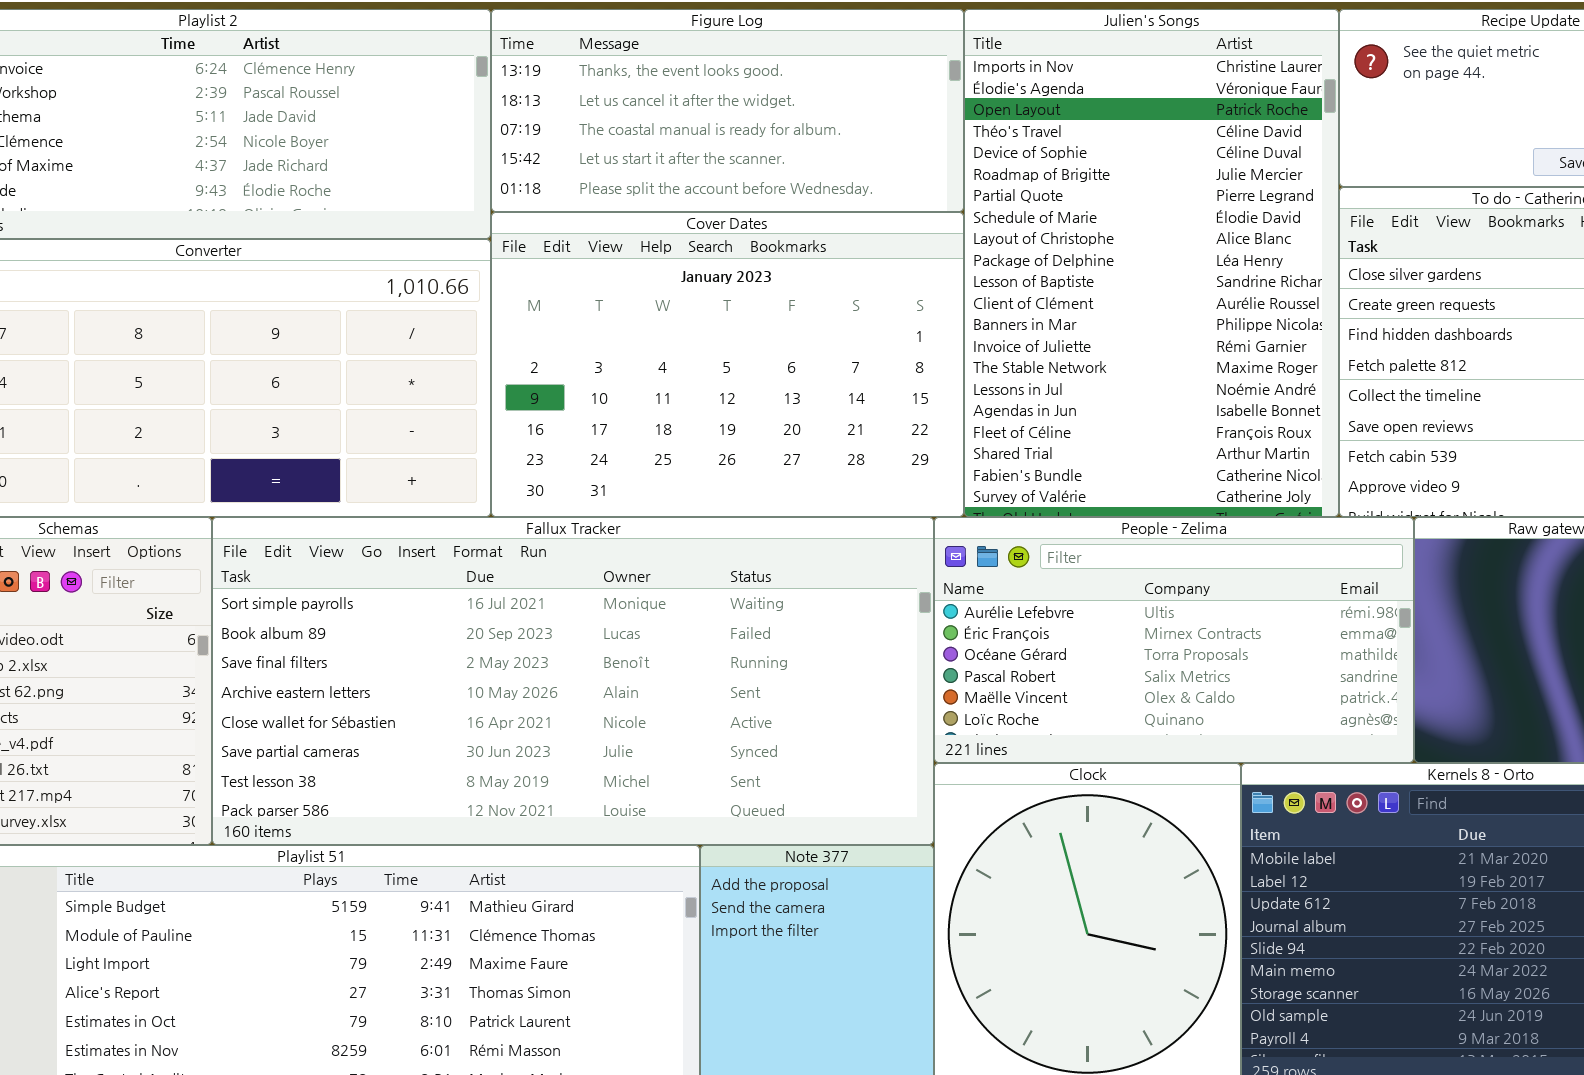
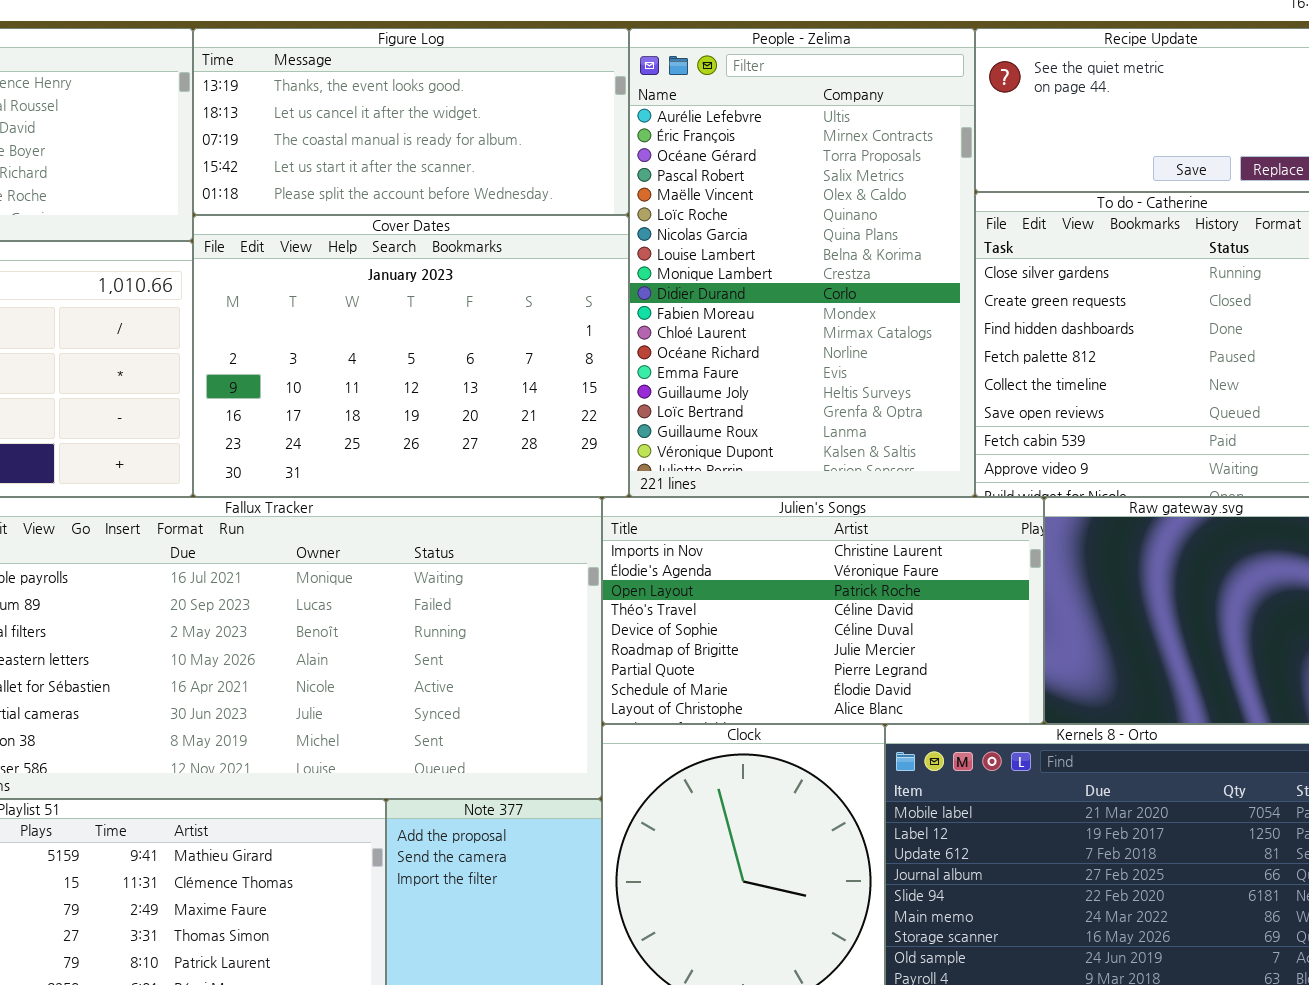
Julien's Songs: [964,9,1339,517] -> [602,497,1044,724], moved, resized
People - Zelima: [934,517,1414,763] -> [629,28,975,497], moved, resized

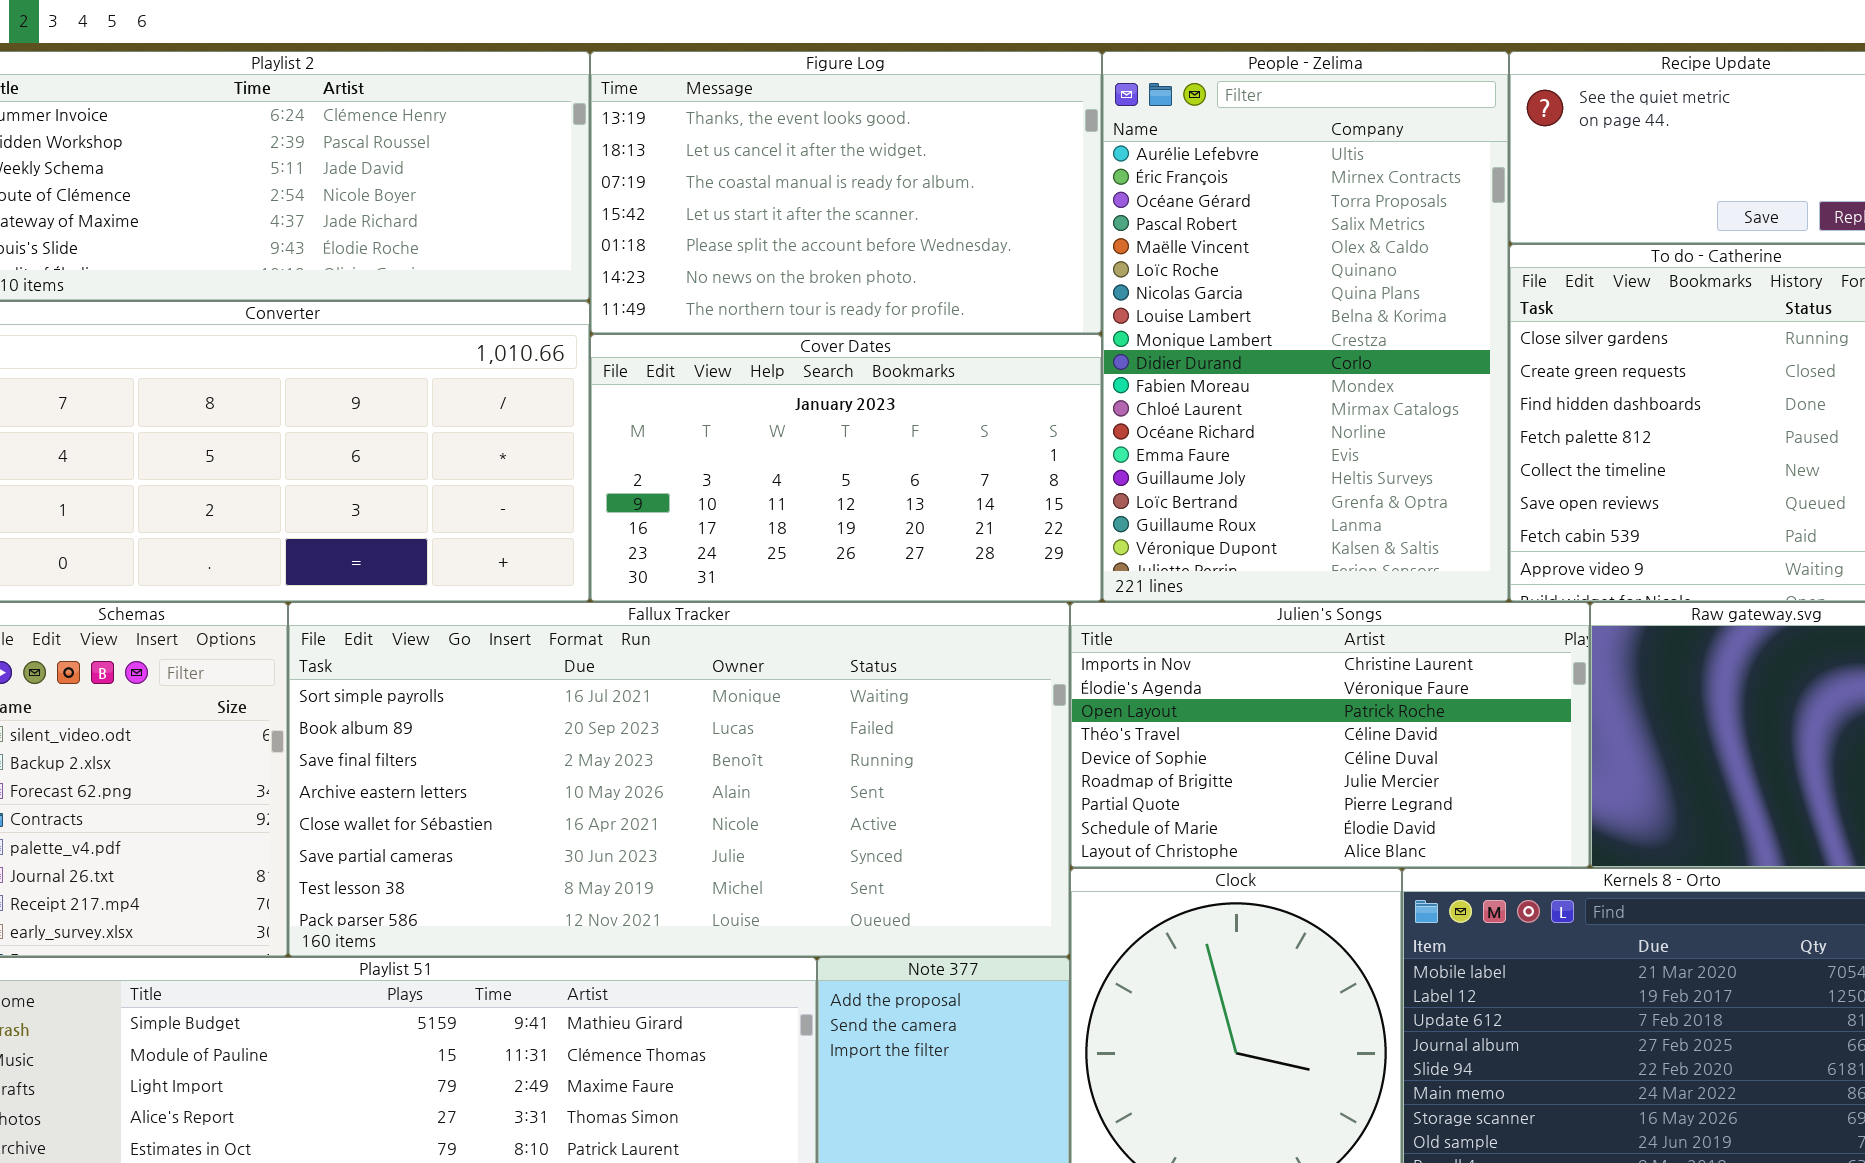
Figure Log: [193,28,629,215] -> [590,51,1102,334], resized
Cover Dates: [193,215,629,497] -> [590,334,1102,602], resized

